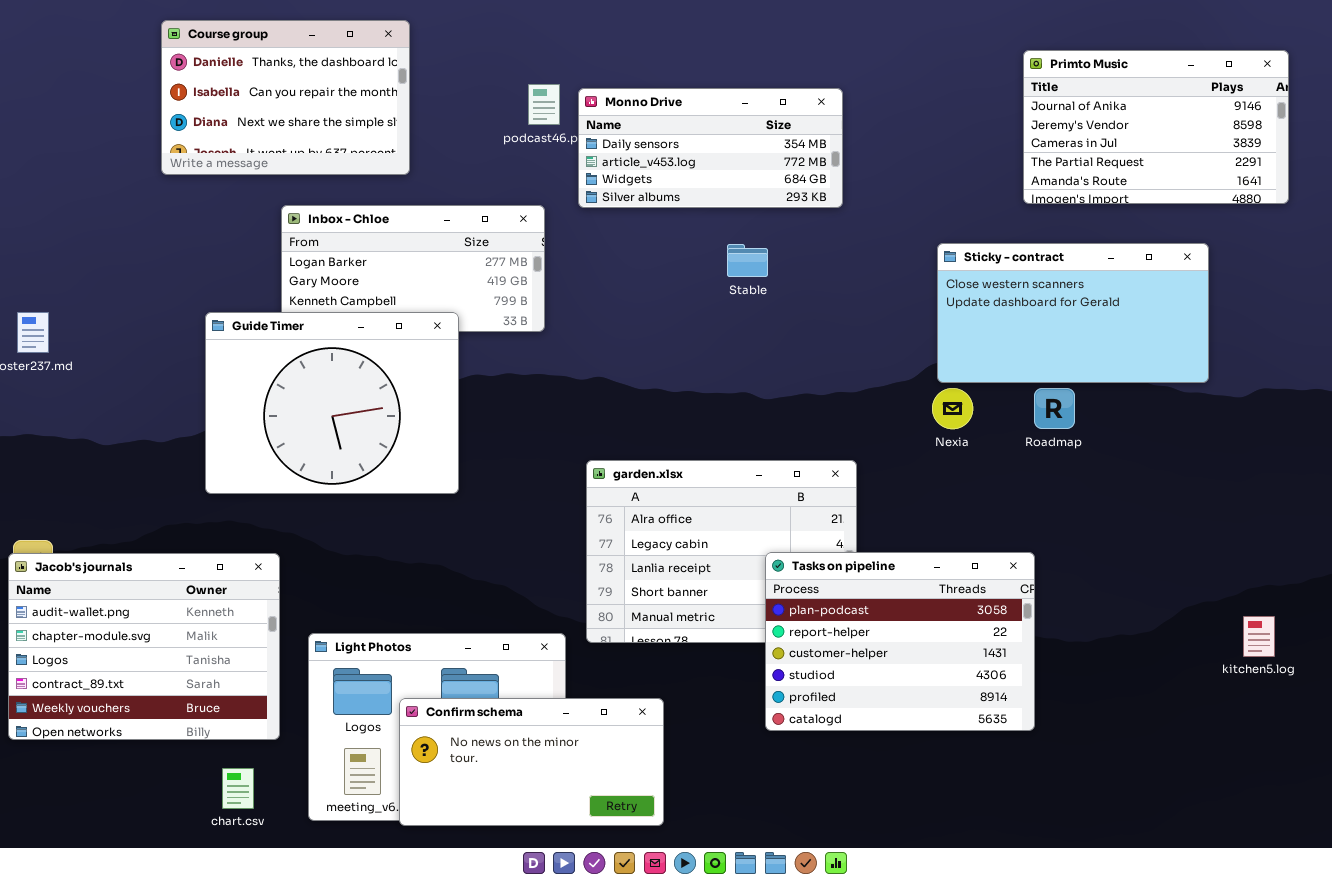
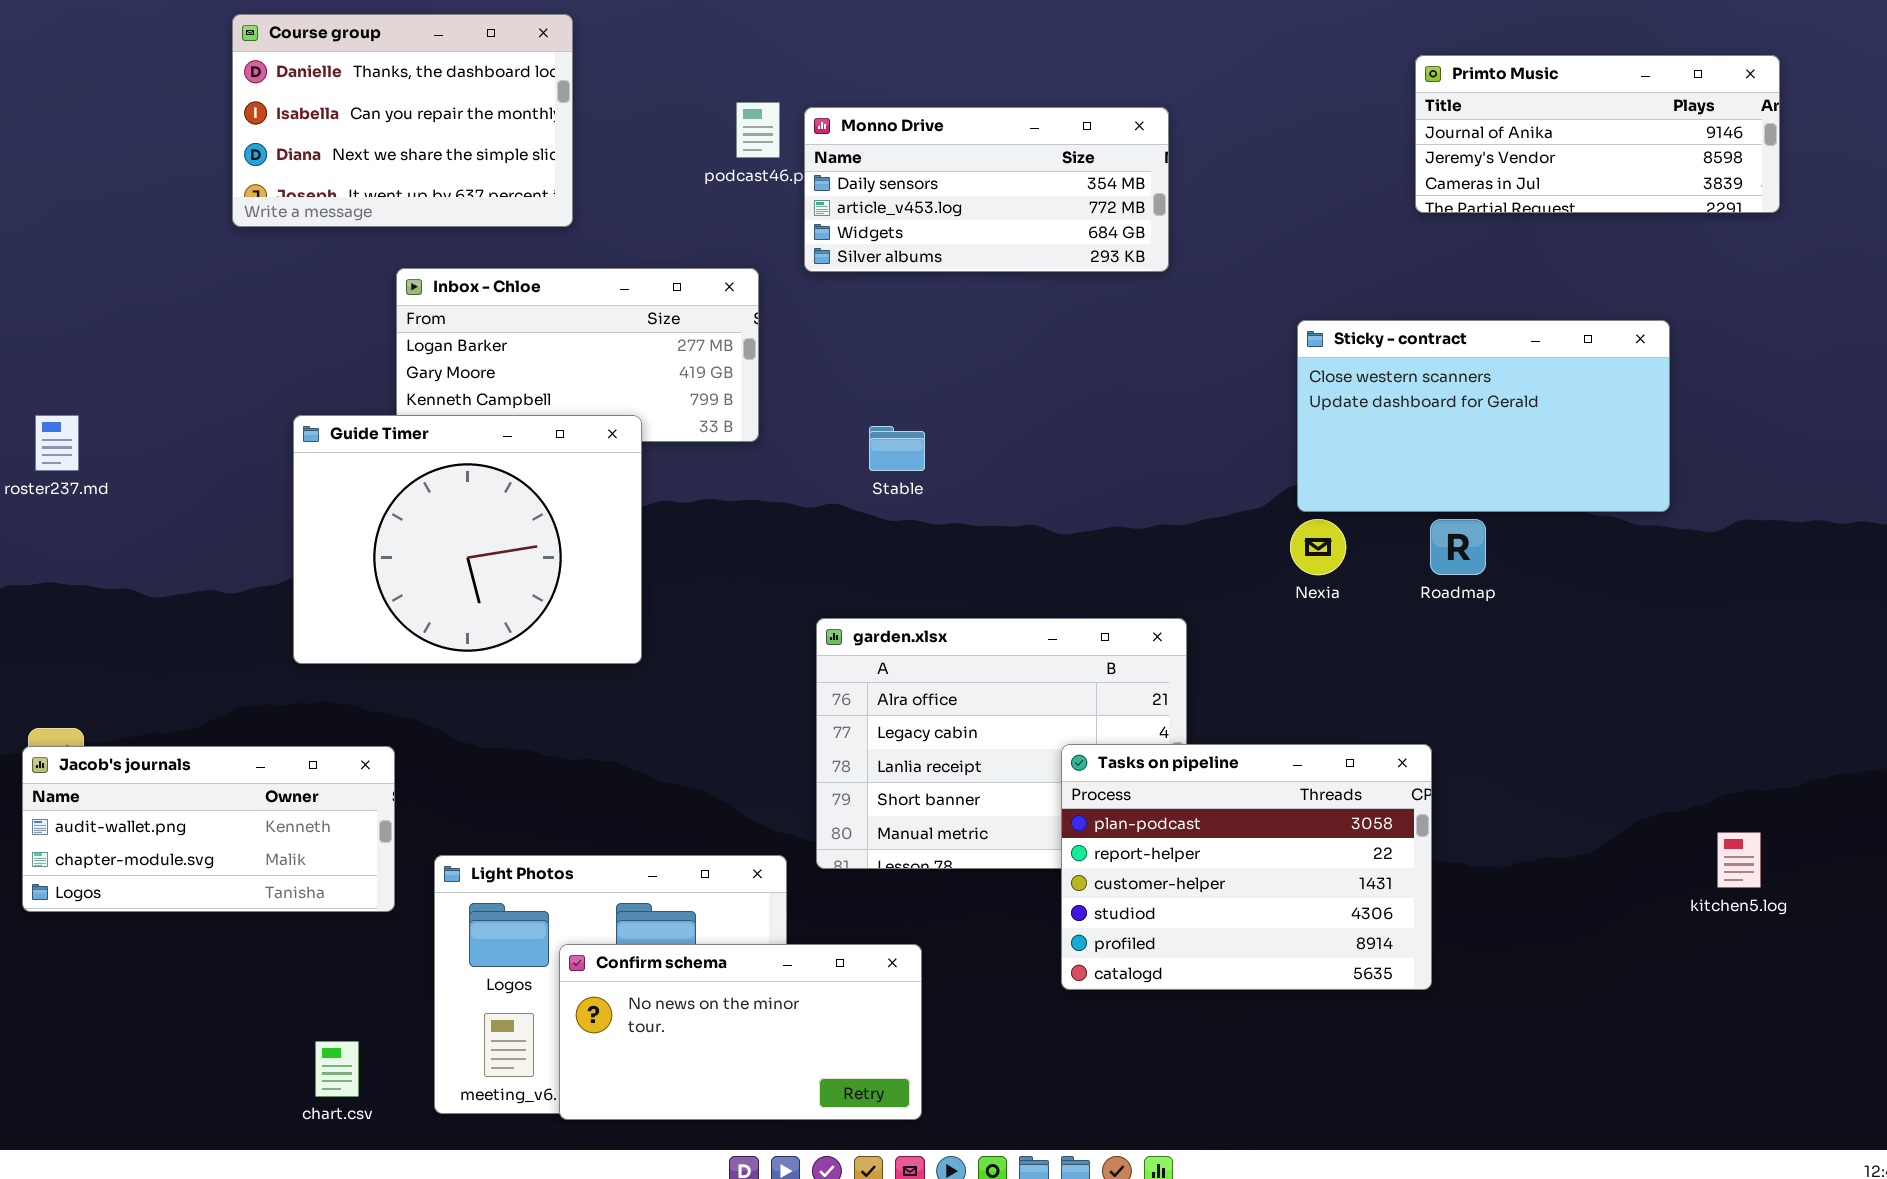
Primto Music: [1023,50,1289,204] -> [1415,55,1780,213], resized
Stable: [727,244,768,277] -> [869,426,925,471], moved
Jacob's journals: [8,553,280,740] -> [22,746,395,912], resized

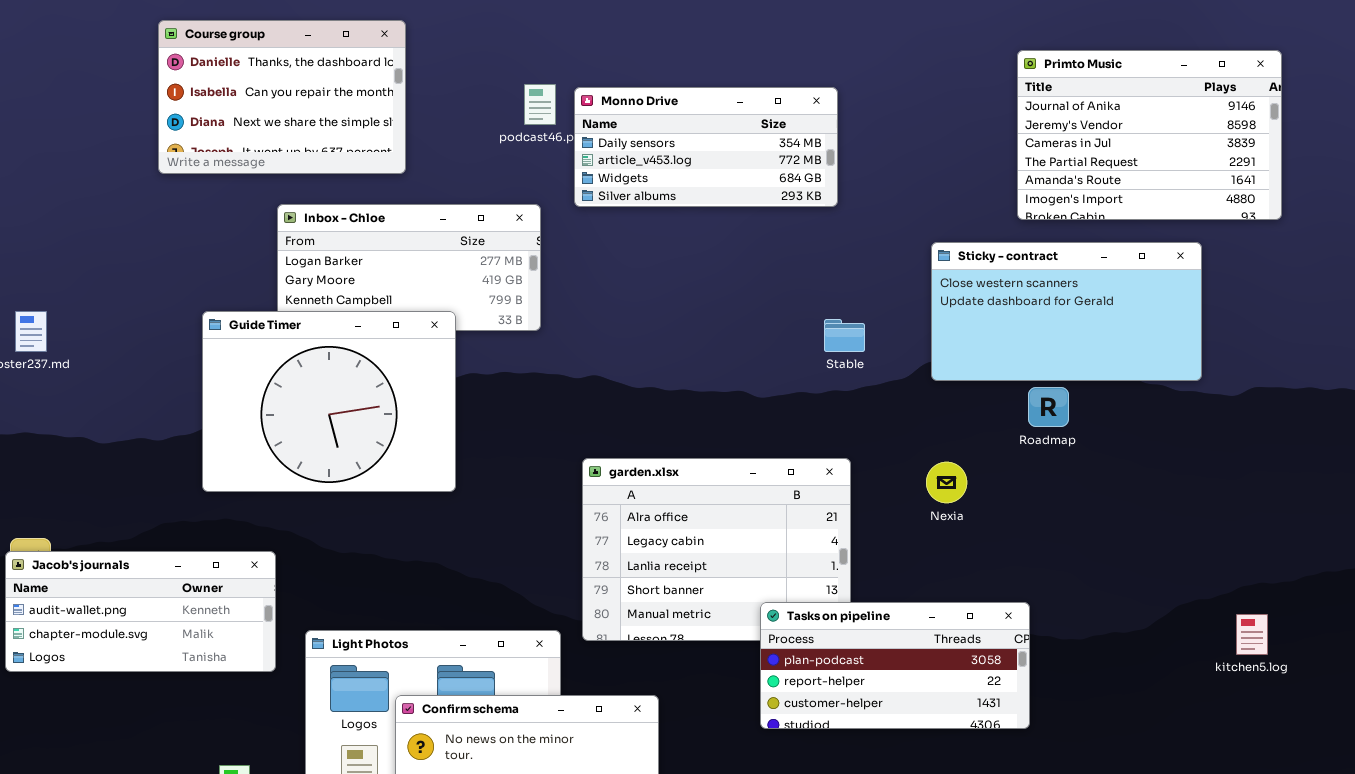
Primto Music: [1415,55,1780,213] -> [1017,50,1282,220], resized
Stable: [869,426,925,471] -> [824,319,865,352], moved
Nexia: [1290,519,1346,575] -> [926,462,967,503], moved
Tasks on pipeline: [1061,744,1432,990] -> [760,602,1030,729], resized

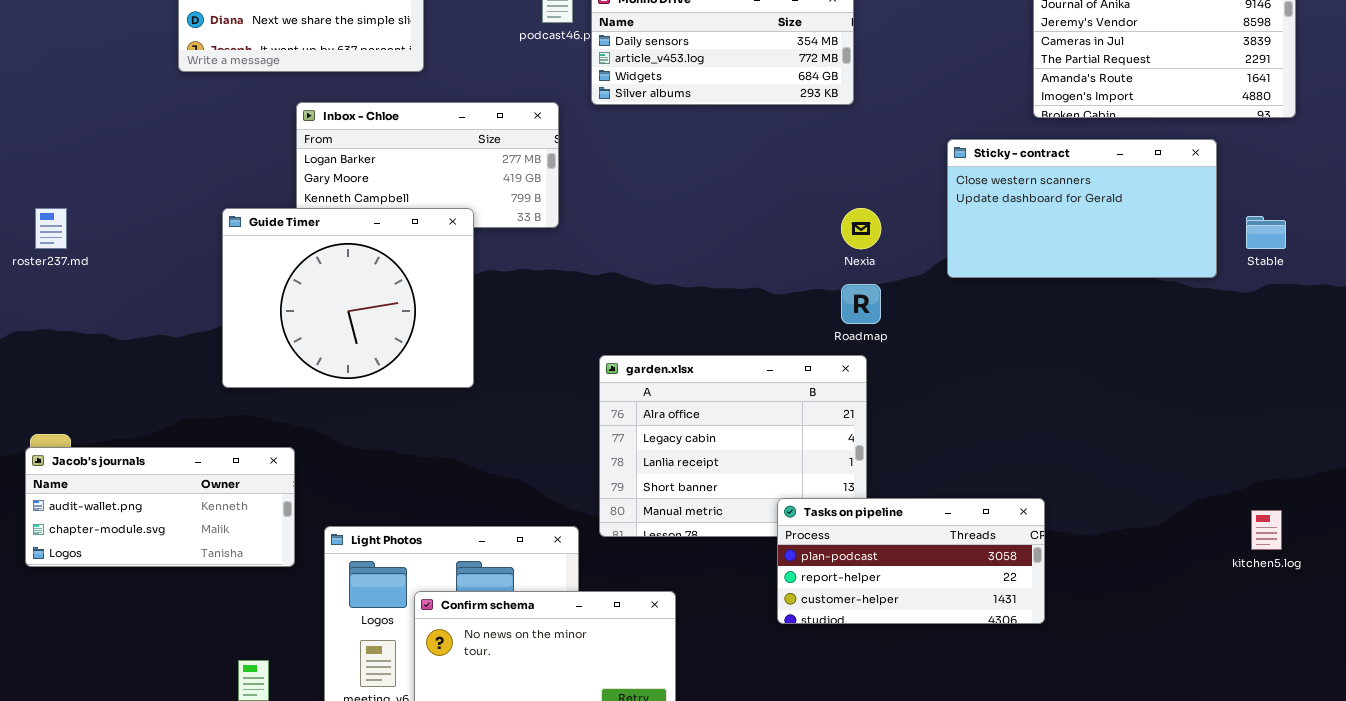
Stable: [824,319,865,352] -> [1246,216,1286,249], moved
Roadmap: [1028,387,1069,427] -> [841,284,881,324], moved
Nexia: [926,462,967,503] -> [841,208,881,249], moved

